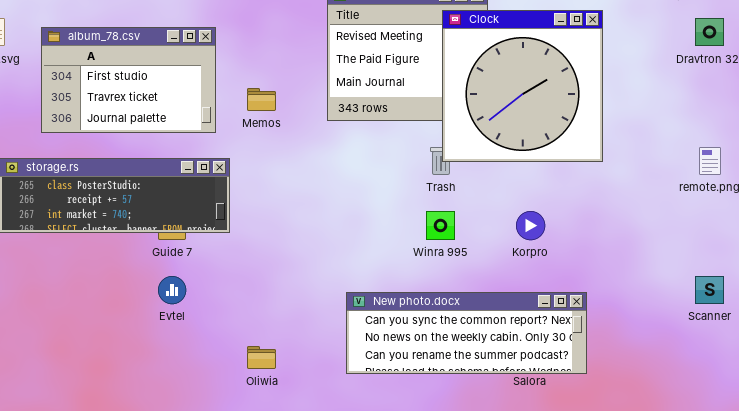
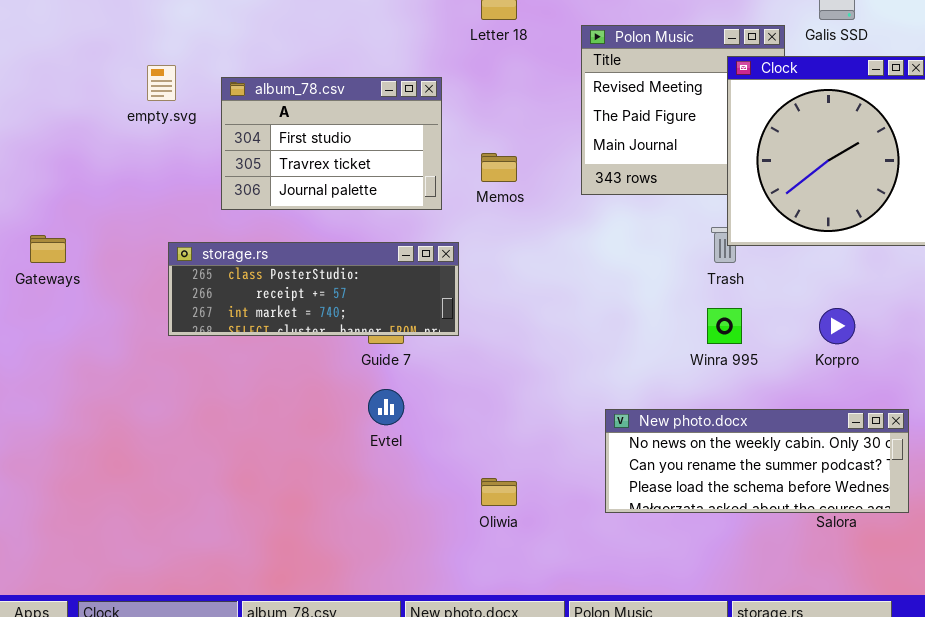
New photo.docx: [346,292,587,374] -> [605,409,909,513], scrolled down 1 row

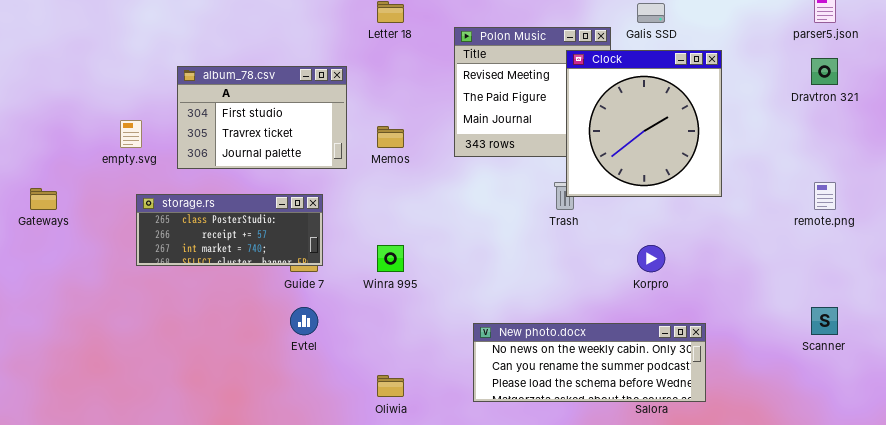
empty.svg: [147,65,176,101] -> [120,120,142,148], moved
storage.rs: [168,242,459,336] -> [136,194,323,266], resized
Winra 995: [707,308,742,344] -> [377,245,404,272], moved

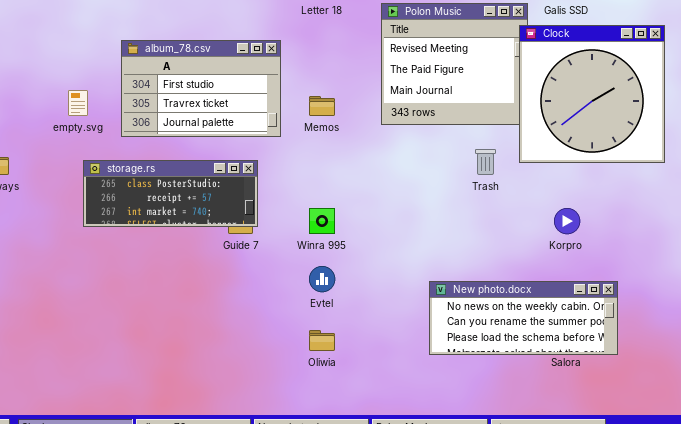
Clock: [566,50,722,197] -> [519,25,665,163], moved
Evtel: [290,307,318,335] -> [309,266,335,292], moved
New photo.docx: [473,323,706,402] -> [429,281,618,355], resized

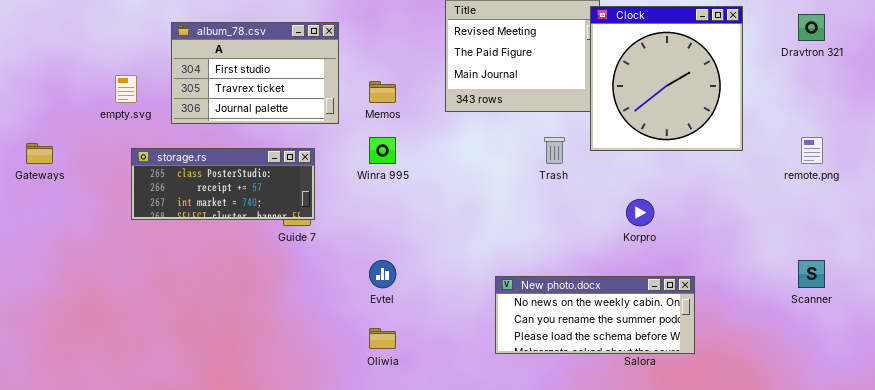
Winra 995: [309,208,335,234] -> [369,137,396,164], moved

